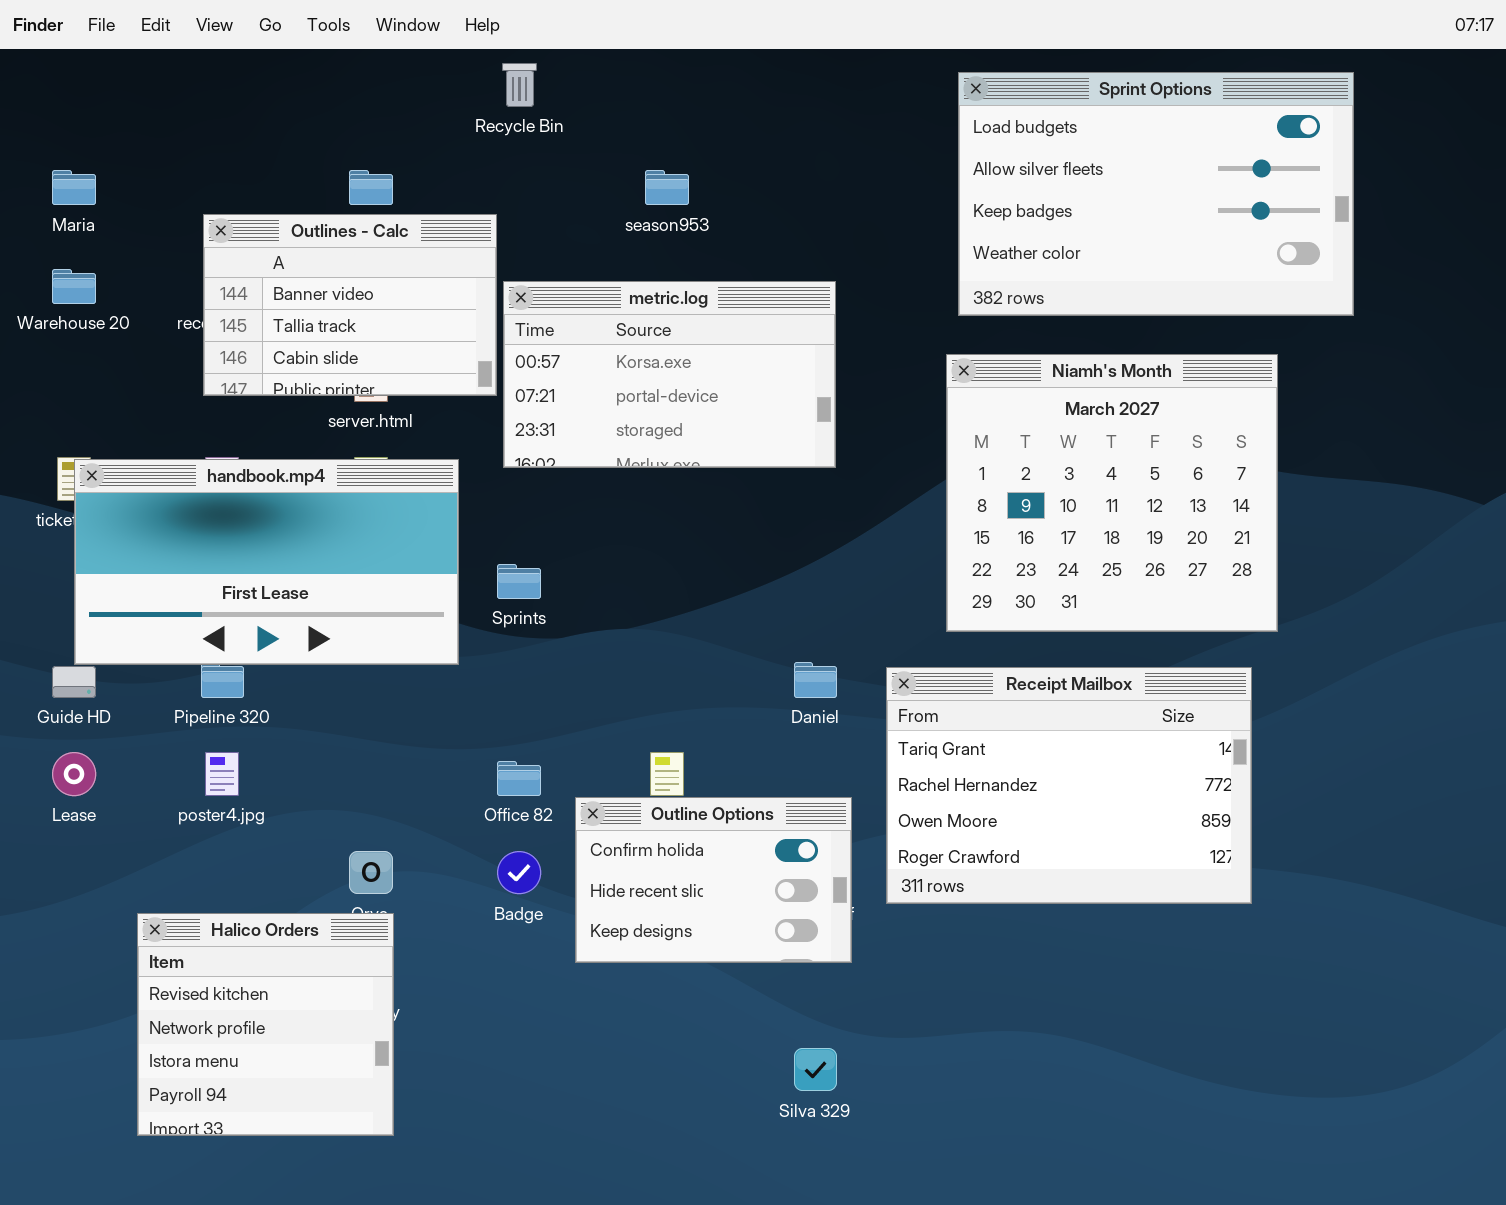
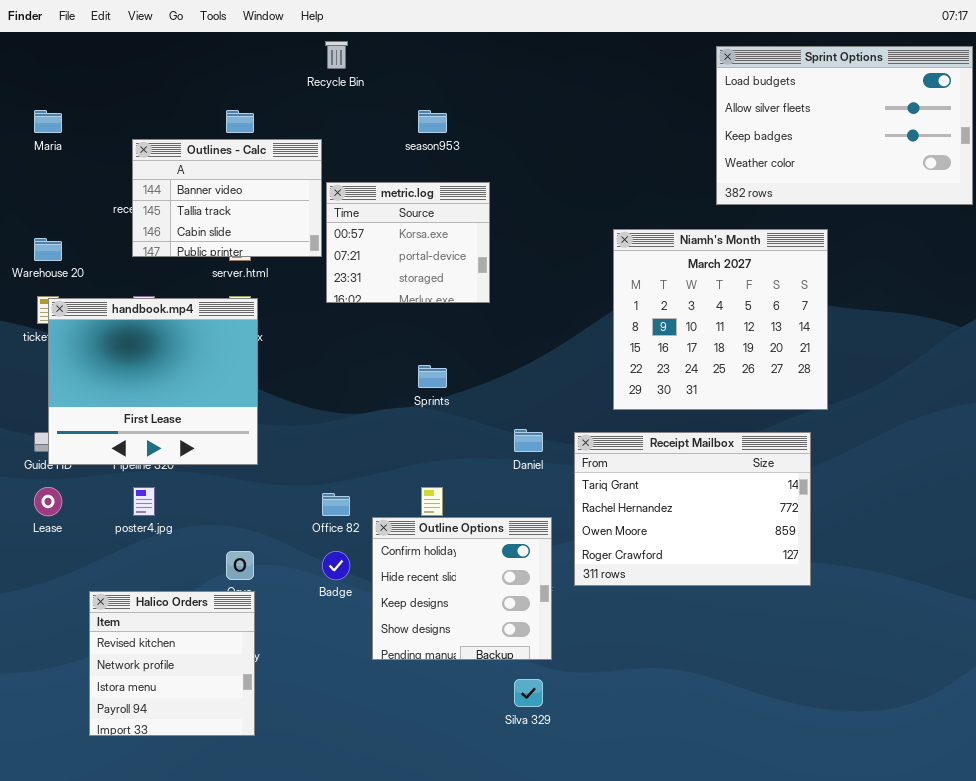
Sprint Options: [958,72,1354,316] -> [716,46,973,205], moved
Warehouse 20: [52,269,96,304] -> [34,238,62,261], moved
metric.log: [503,281,836,468] -> [326,182,490,303], resized
handbook.mp4: [74,459,459,665] -> [48,298,258,465], resized
Sprints: [497,564,541,599] -> [418,365,447,388], moved
Outline Options: [575,797,852,963] -> [372,517,552,660], resized

